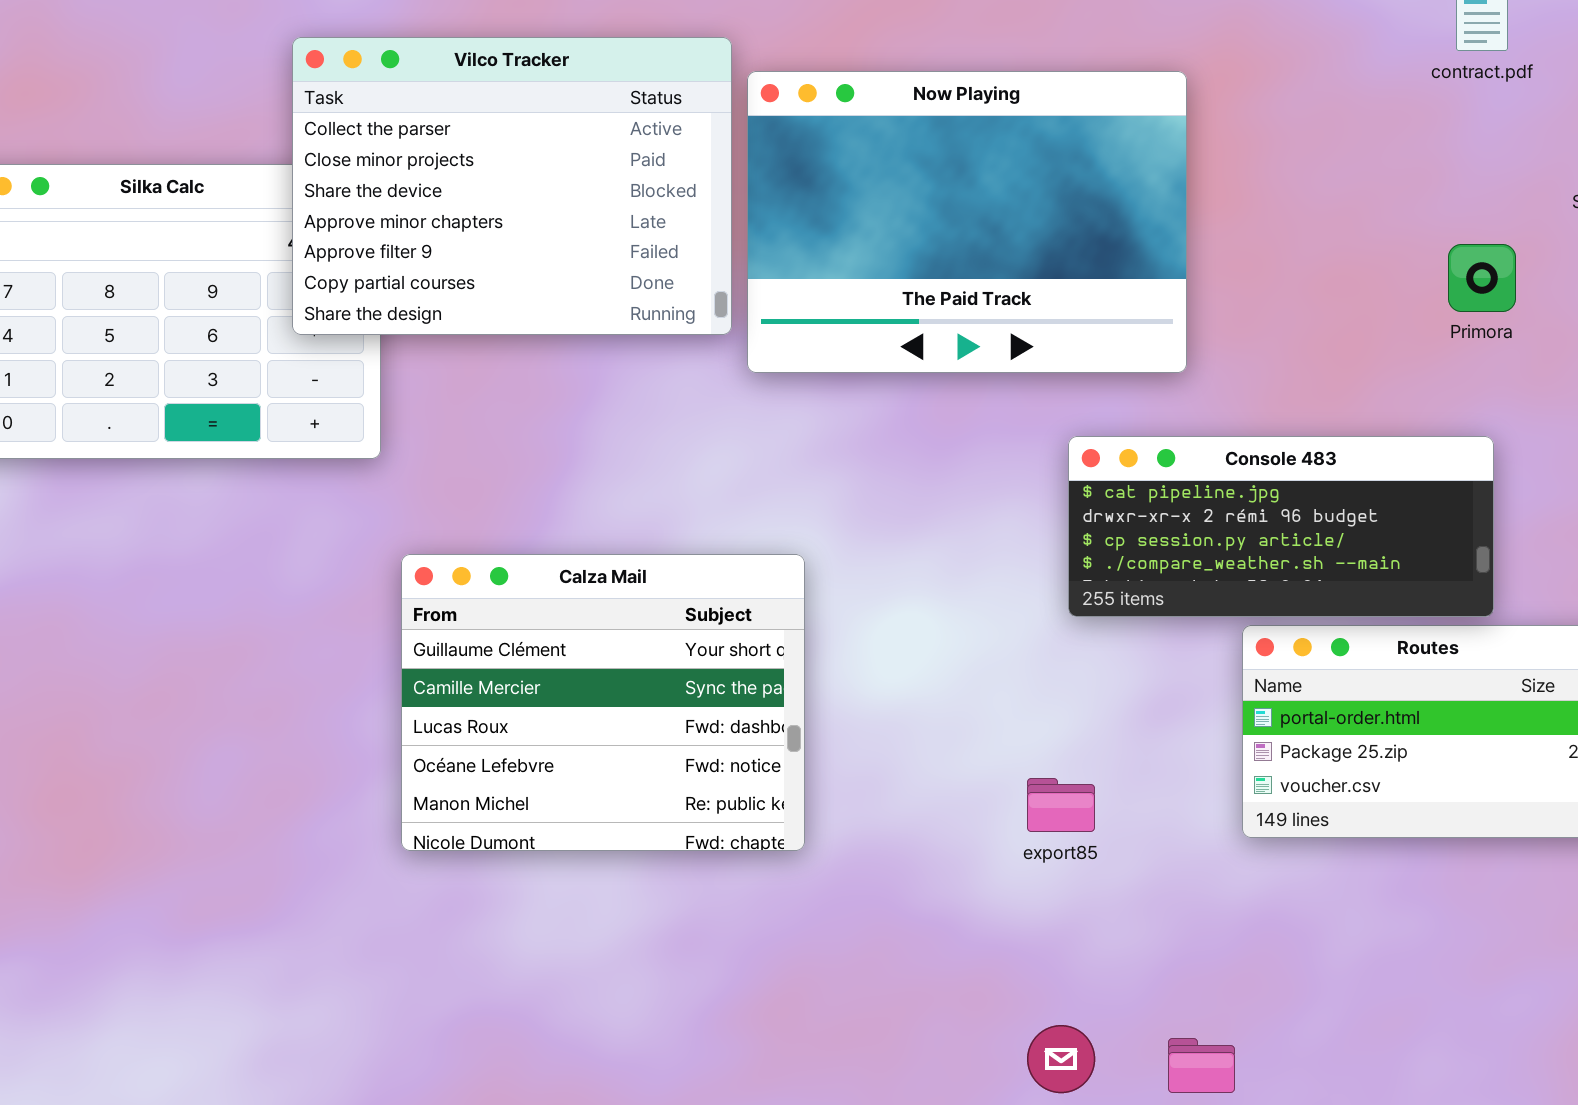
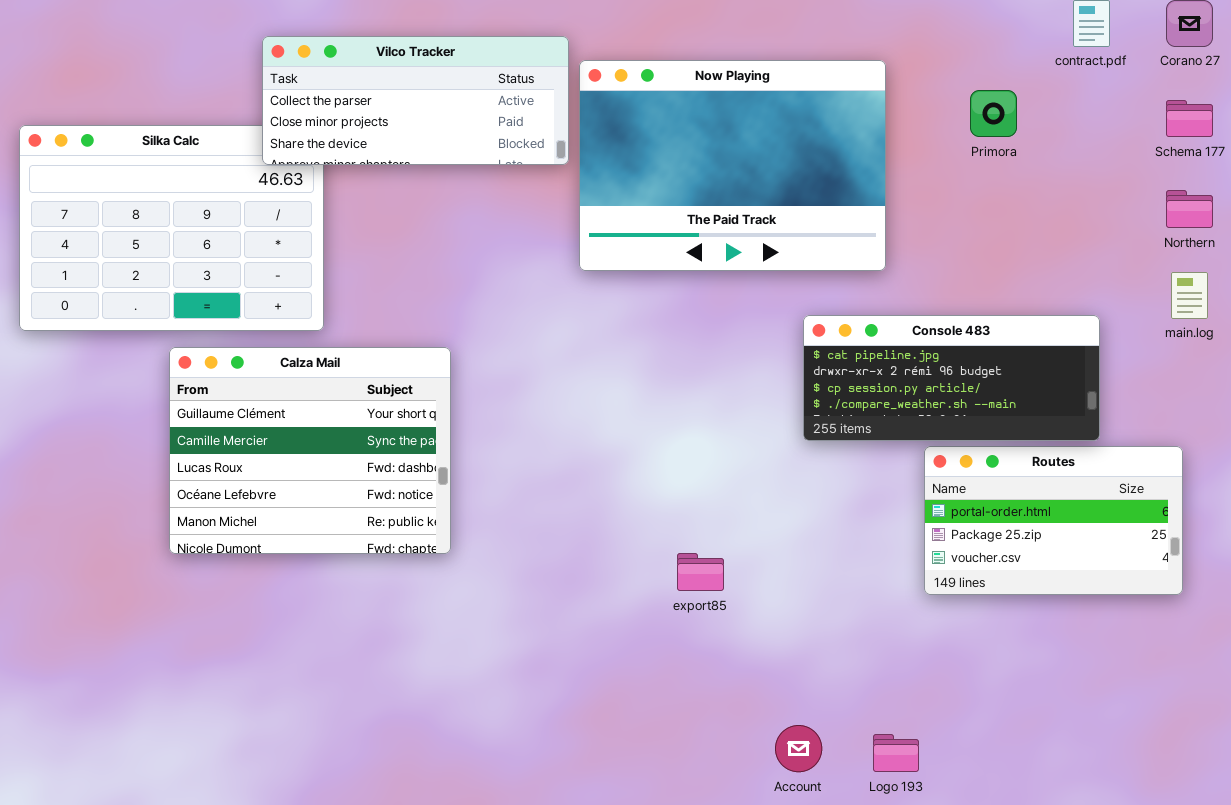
Vilco Tracker: [292,37,732,335] -> [262,36,569,165], resized
Primora: [1448,244,1516,312] -> [970,90,1017,137], moved
Calza Mail: [401,554,805,851] -> [169,347,451,554], moved
export85: [1027,778,1095,832] -> [677,553,724,591], moved

